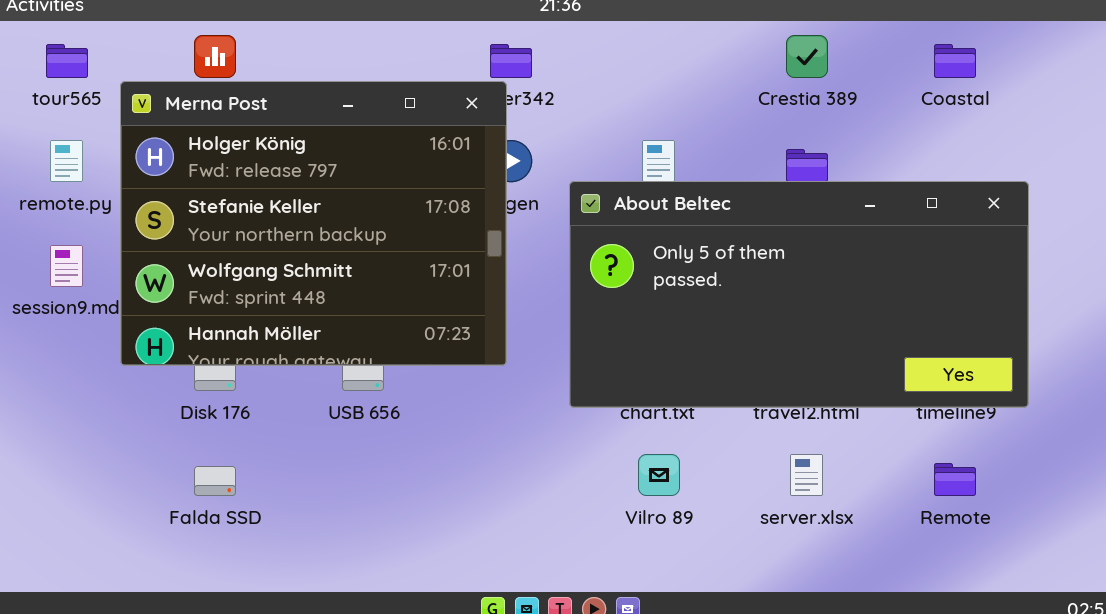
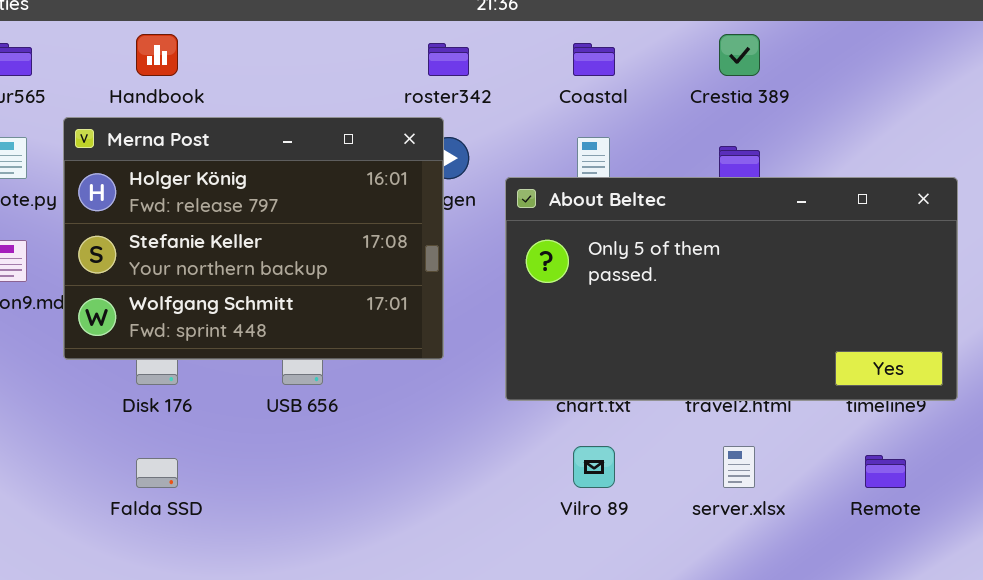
Coastal: [934,44,976,78] -> [573,43,615,76], moved
Merna Post: [120,81,507,366] -> [63,117,444,360], resized

